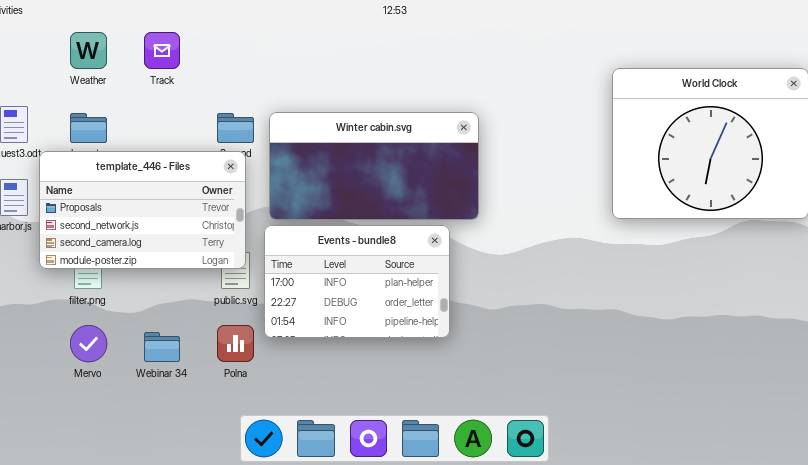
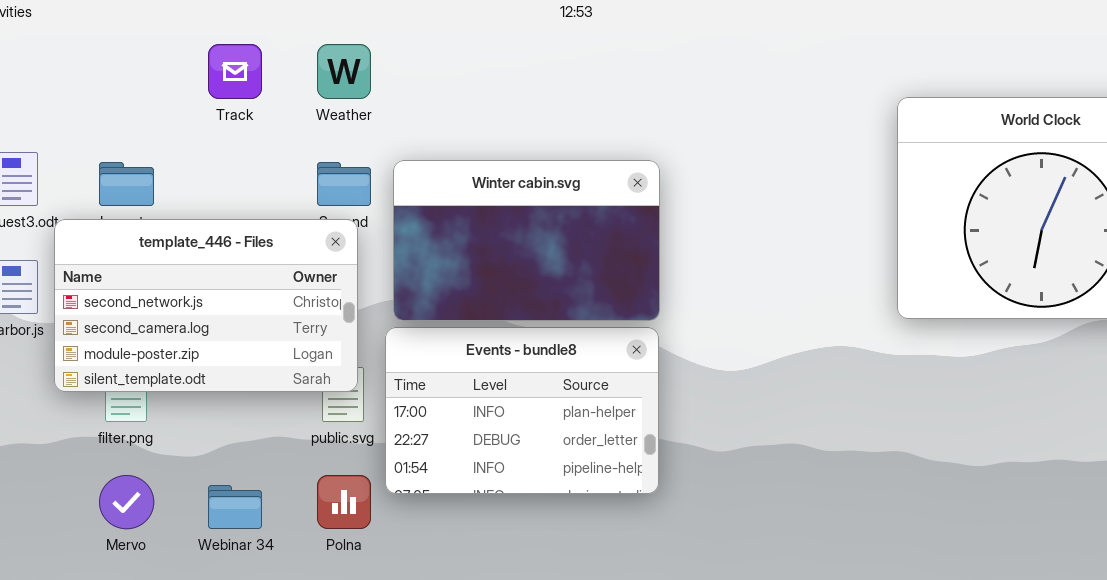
Weather: [70,32,107,69] -> [317,44,371,99], moved
Winter cabin.svg: [269,112,479,220] -> [393,160,660,321], resized
template_446 - Files: [39,151,246,269] -> [54,219,358,392], scrolled down 1 row

